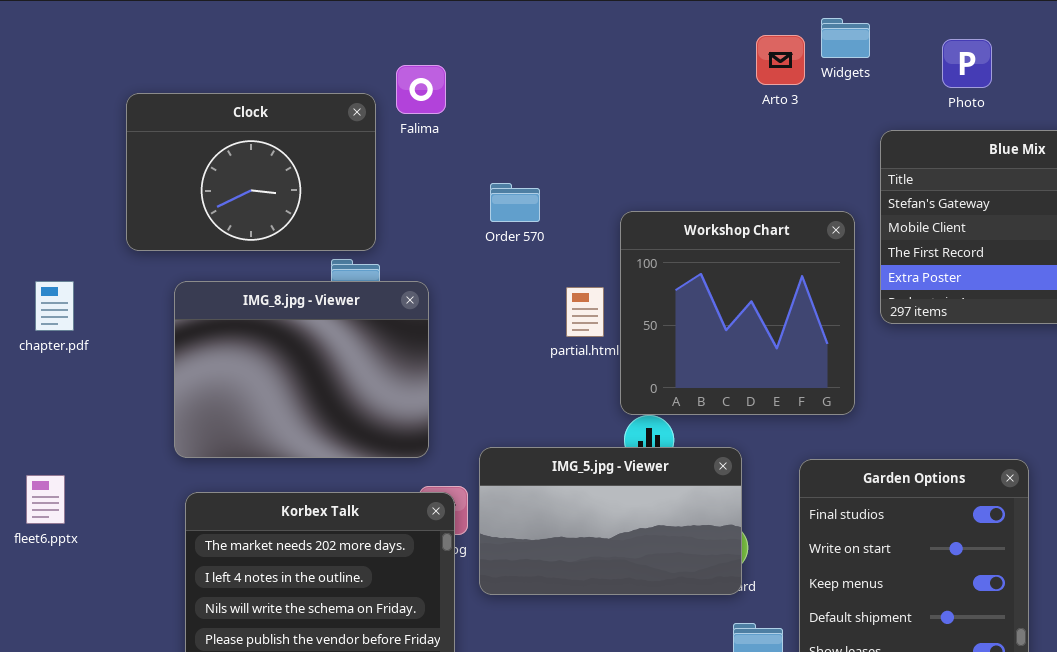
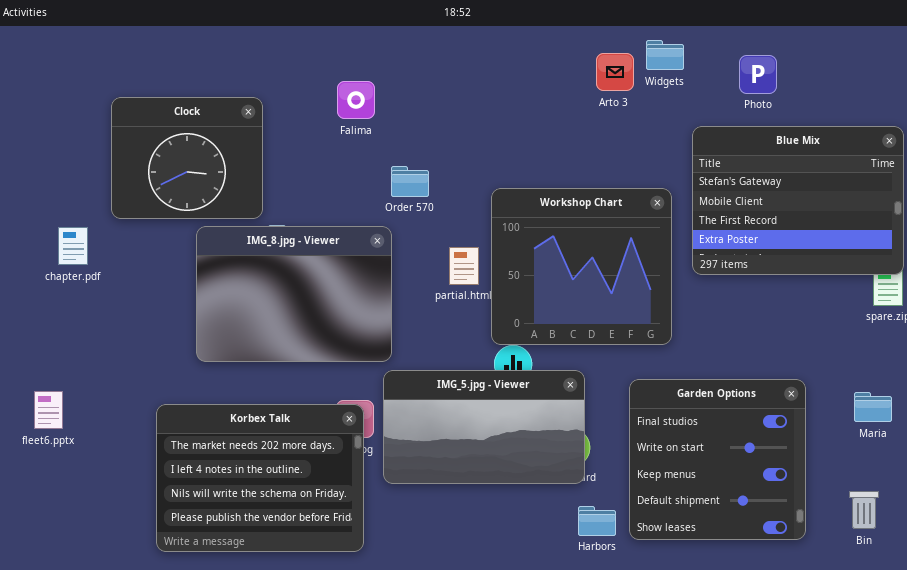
Falima: [396,65,446,114] -> [337,81,375,119], moved
Clock: [126,93,376,251] -> [111,97,263,219], resized
chapter.pdf: [35,281,74,331] -> [58,227,88,265], moved
IMG_8.jpg - Viewer: [174,281,429,458] -> [196,226,392,362], moved

